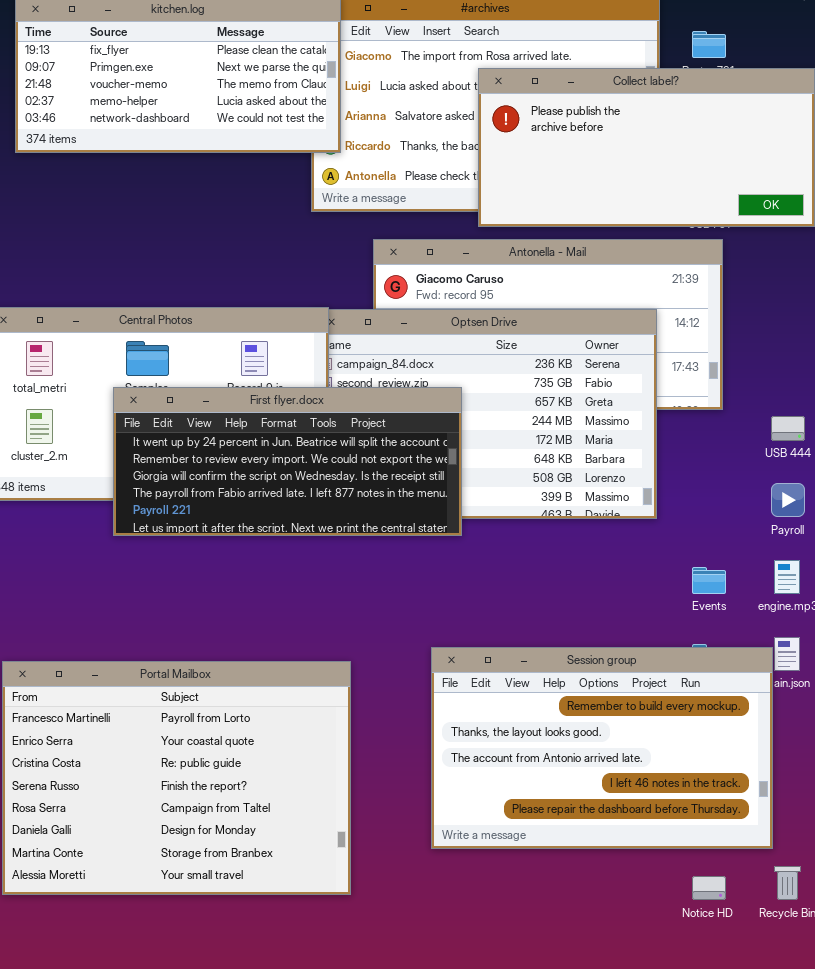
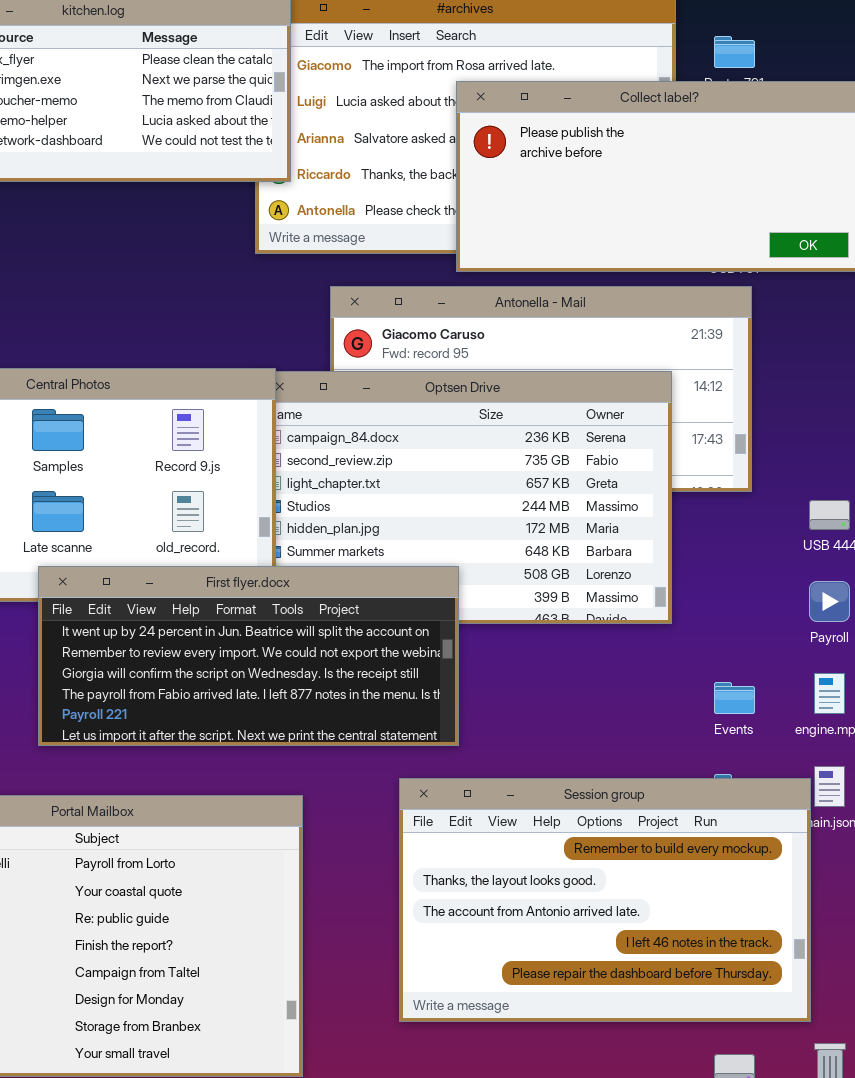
First flyer.docx: [113,387,462,536] -> [38,566,459,746], moved

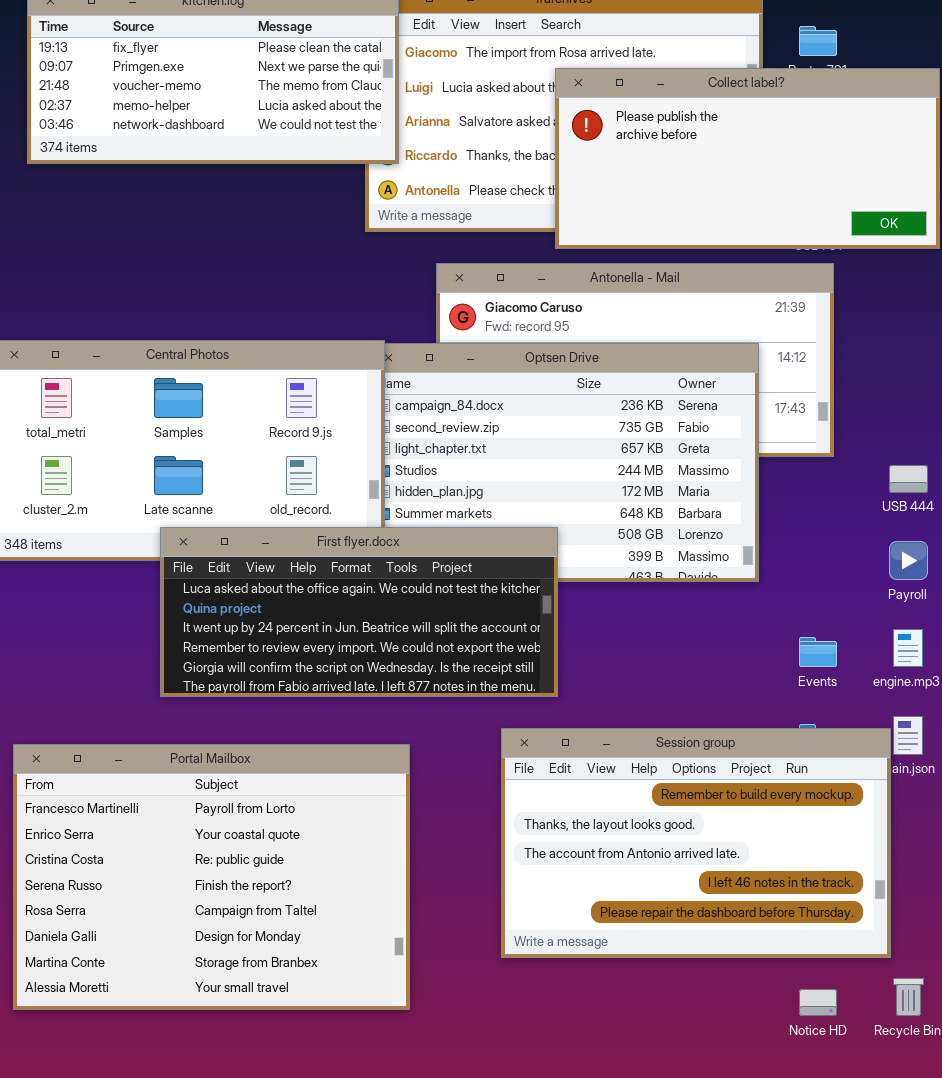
First flyer.docx: [38,566,459,746] -> [160,527,558,697], scrolled up 2 rows

